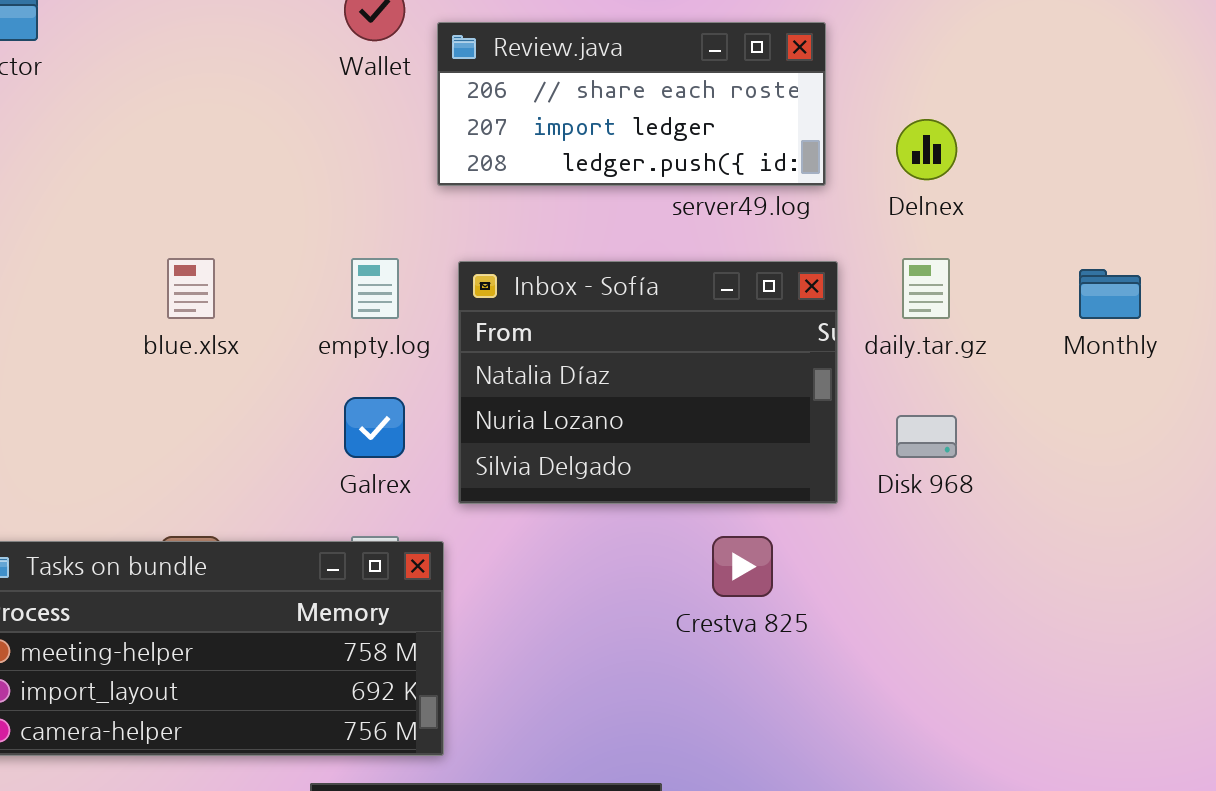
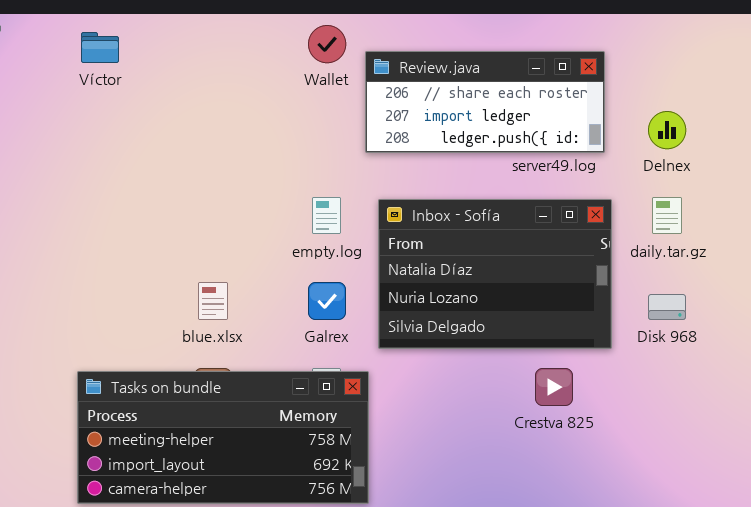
blue.xlsx: [167,258,215,319] -> [198,282,228,320], moved

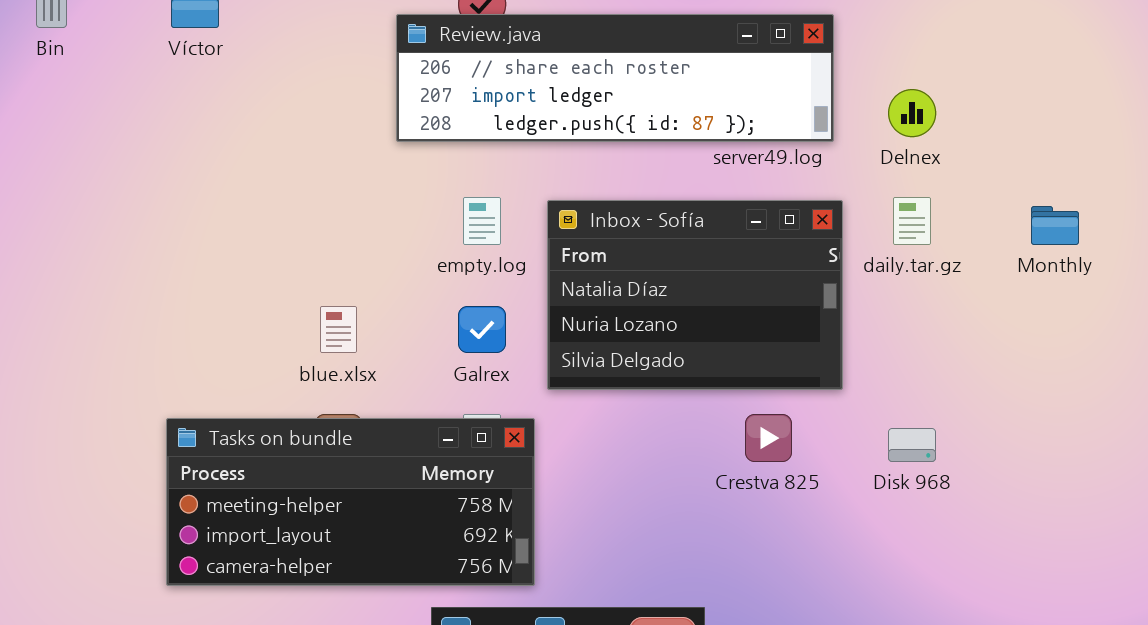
Review.java: [365,51,605,153] -> [396,14,834,142], resized
Disk 968: [648,294,686,320] -> [888,428,936,462], moved

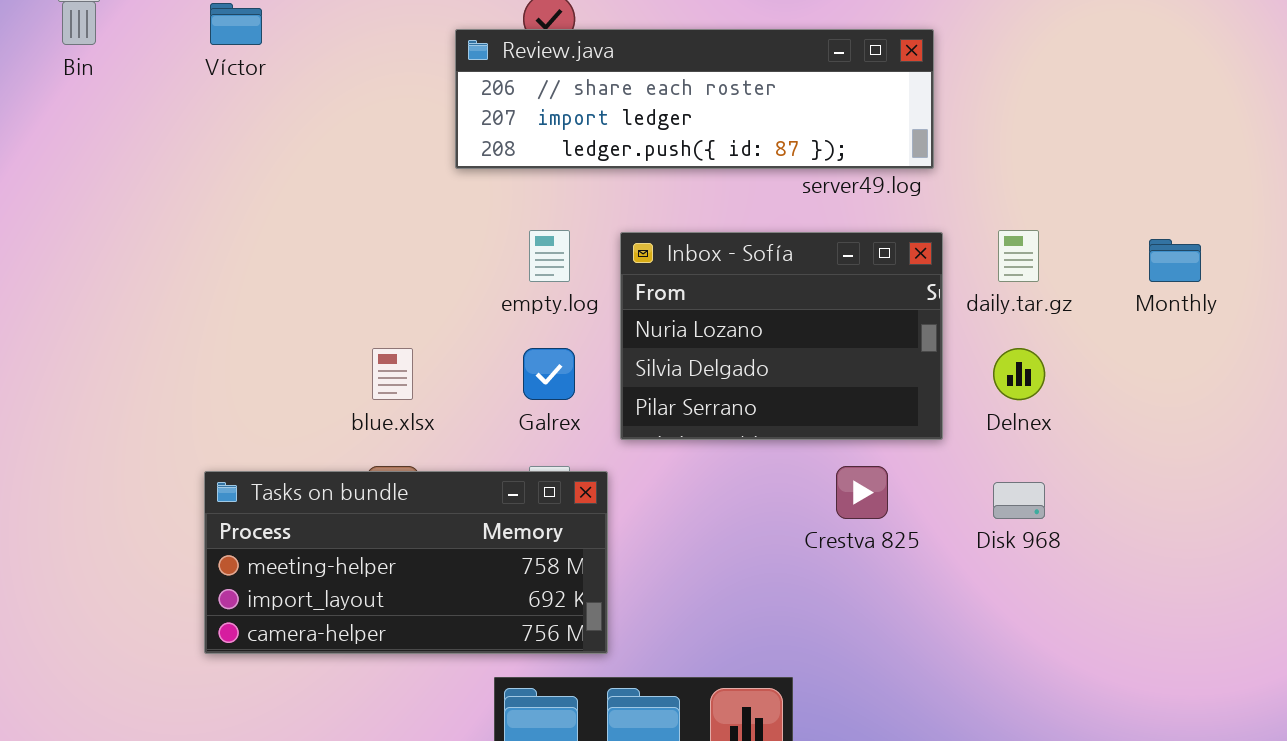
Delnex: [888,89,936,137] -> [993,348,1045,400], moved
Inbox - Sofía: [547,200,843,390] -> [620,232,943,440], scrolled down 1 row

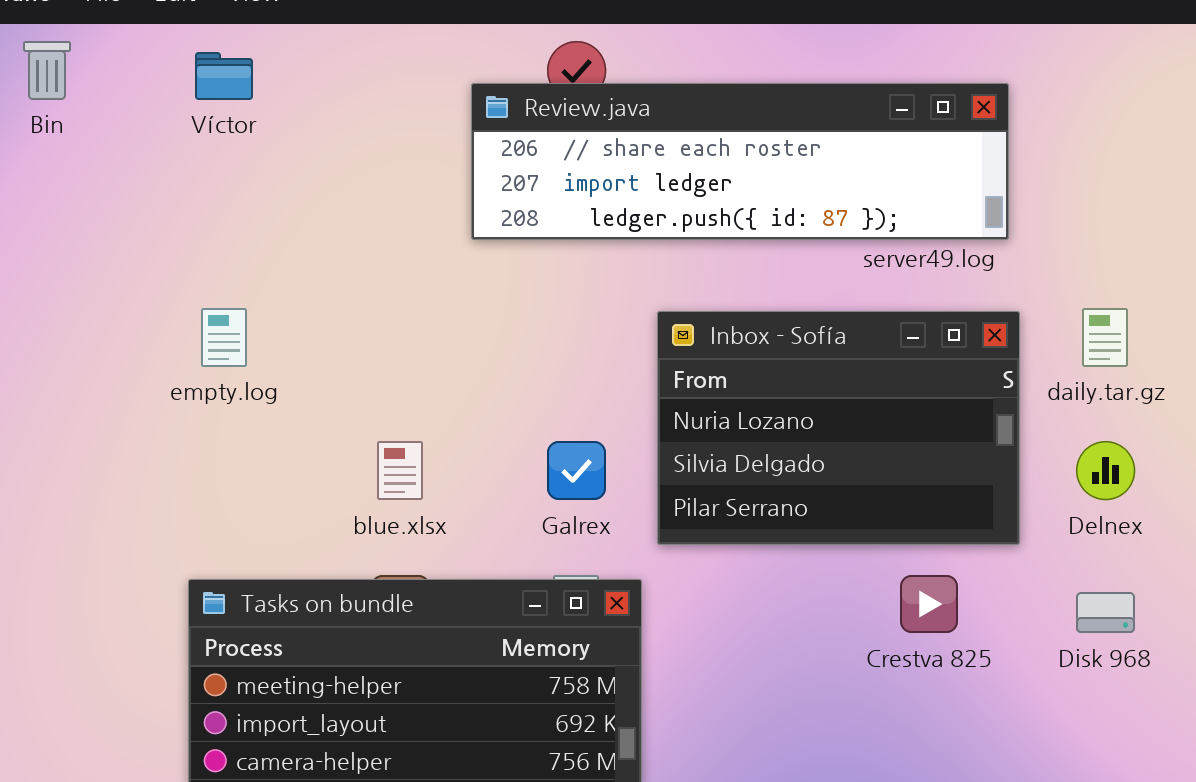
empty.log: [529,230,570,282] -> [201,308,247,367], moved

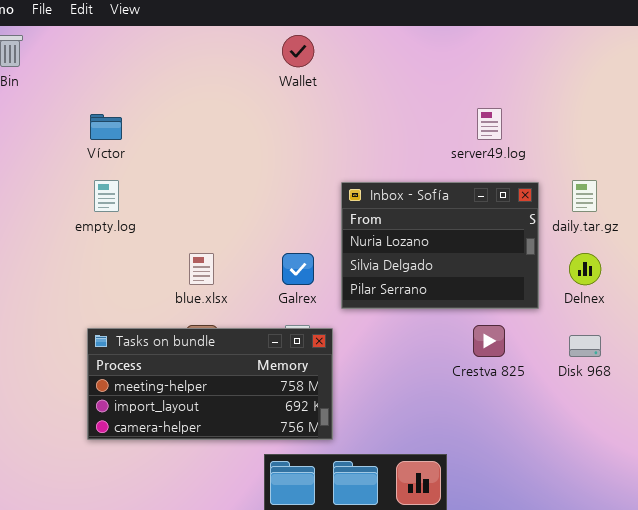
Víctor: [195,52,253,100] -> [90,114,122,140], moved
Review.java: [471,83,1009,240] -> none, closed

